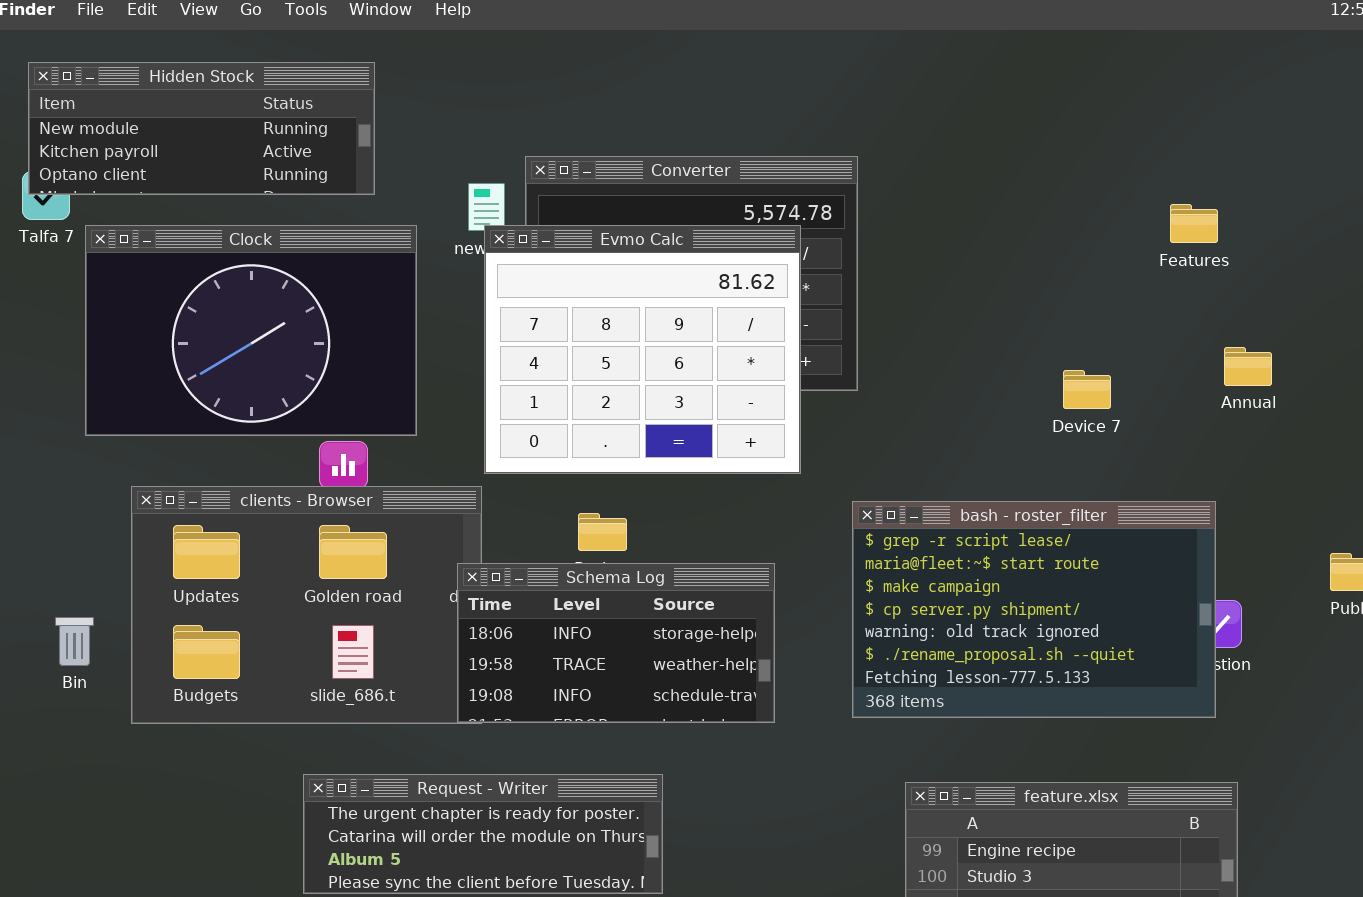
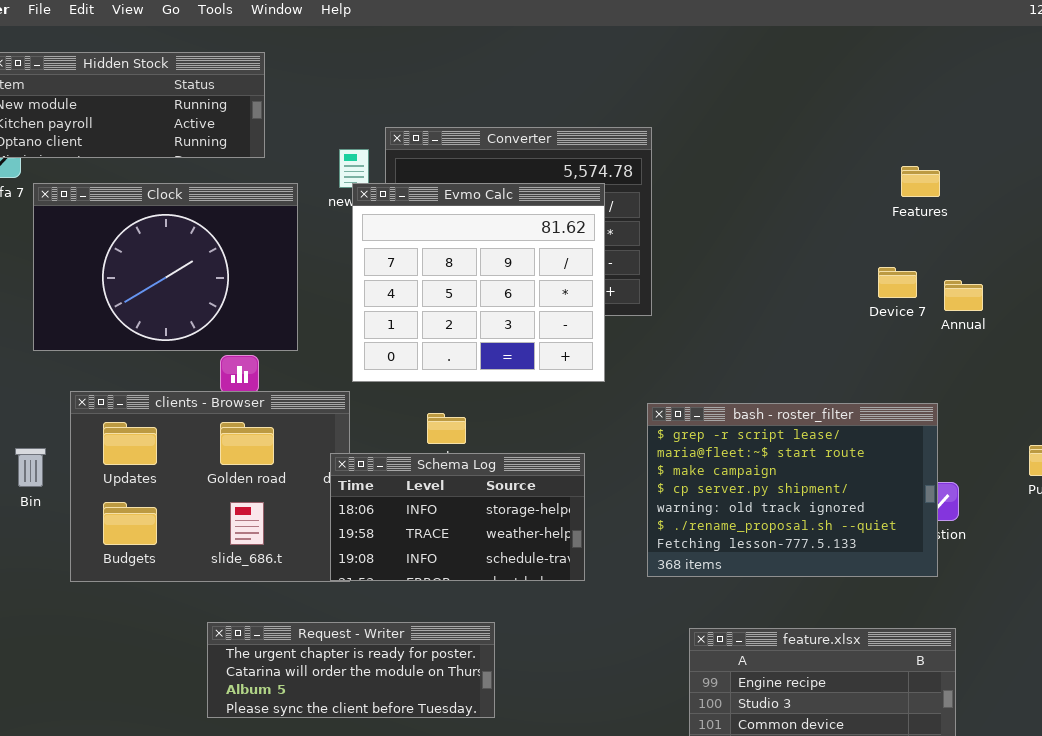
Device 7: [1063,370,1111,409] -> [878,267,917,298], moved
Bin: [55,617,94,666] -> [15,448,46,487], moved

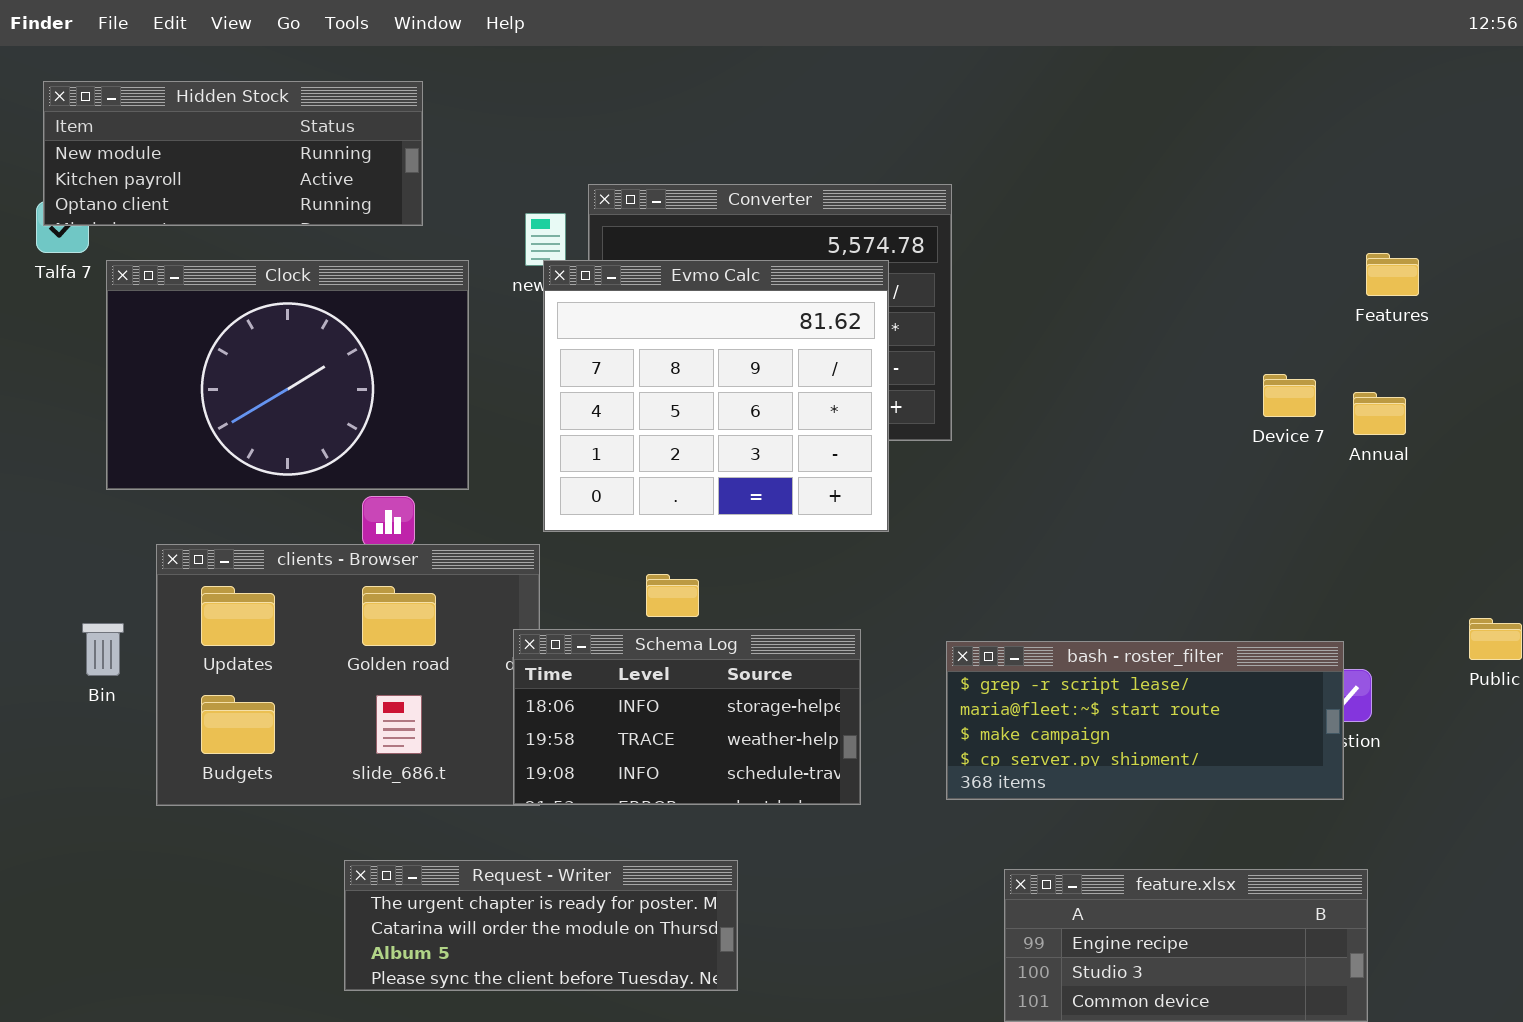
Features: [901,166,940,197] -> [1366,253,1419,296], moved
bash - roster_filter: [647,403,938,577] -> [946,641,1344,800], resized

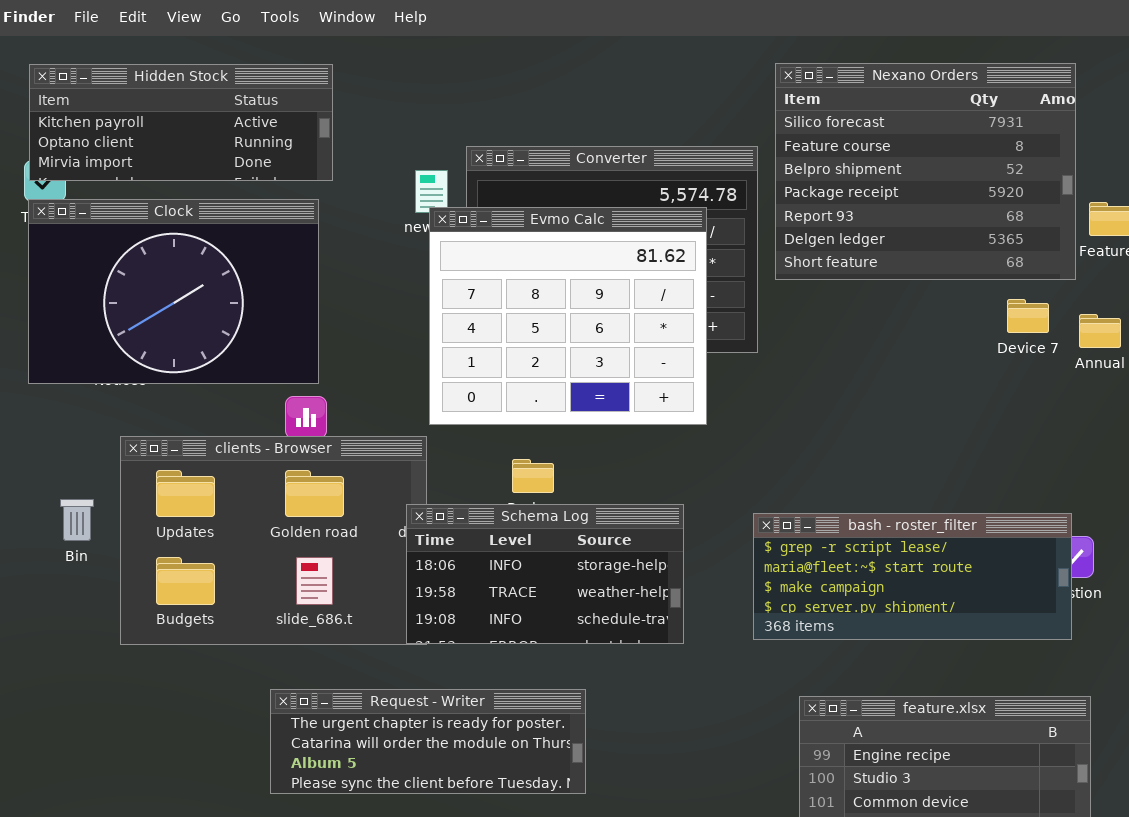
Nexano Orders: none -> [775,63,1076,280], opened
Hidden Stock: [43,81,423,226] -> [29,64,333,181], scrolled down 1 row
Clock: [106,260,469,490] -> [28,199,319,384], moved

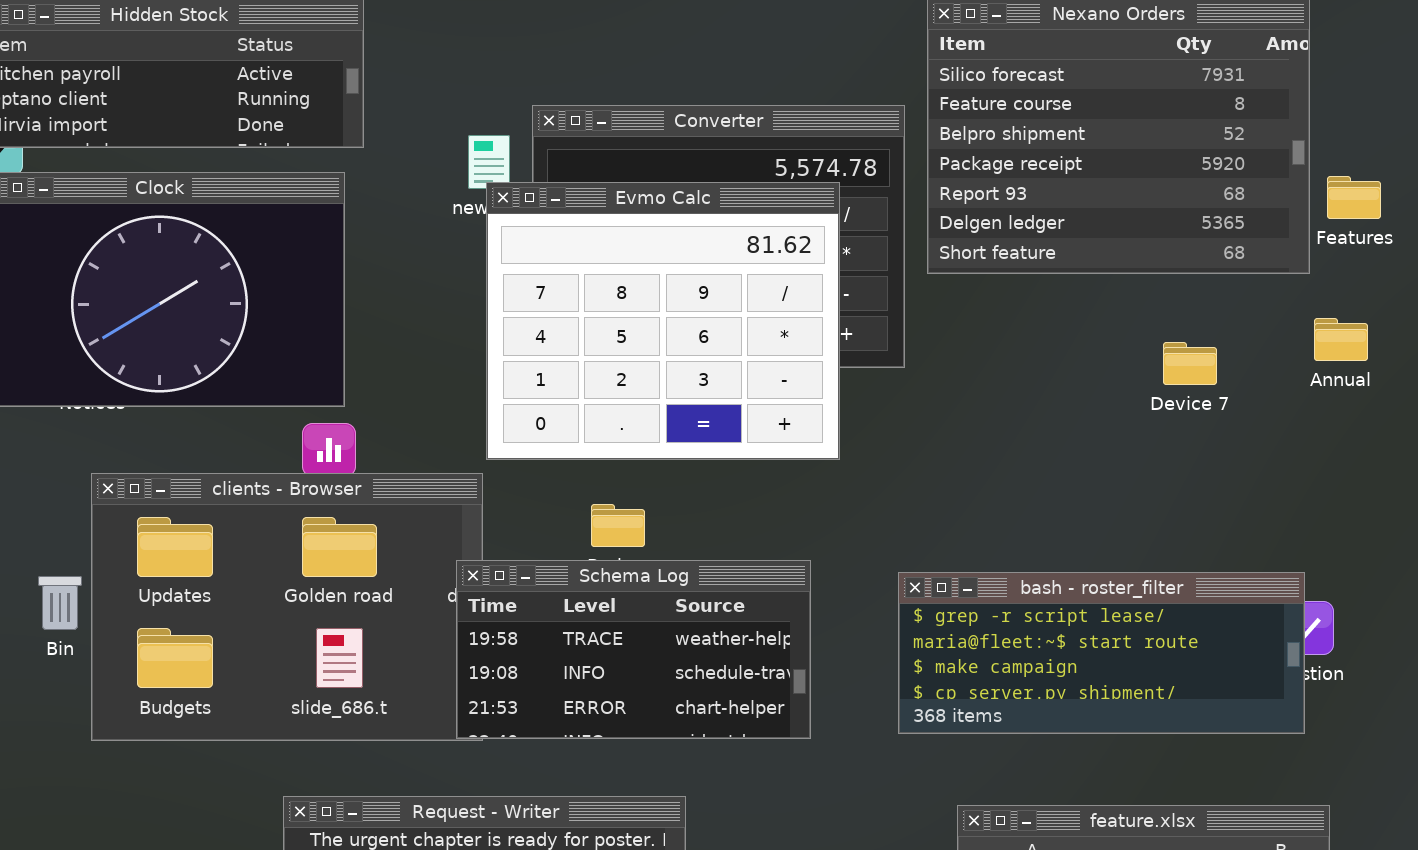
Device 7: [1007,299,1049,333] -> [1163,342,1217,385], moved
Bin: [60,499,94,541] -> [38,576,82,630], moved
Schema Log: [406,504,684,644] -> [456,560,811,739], scrolled down 1 row

